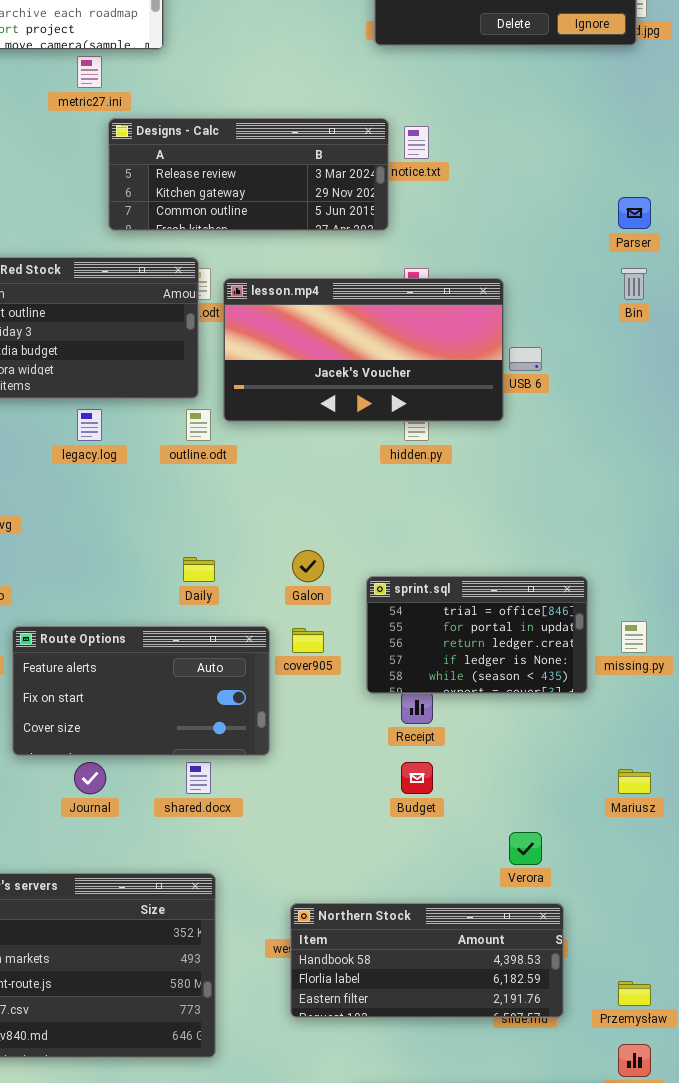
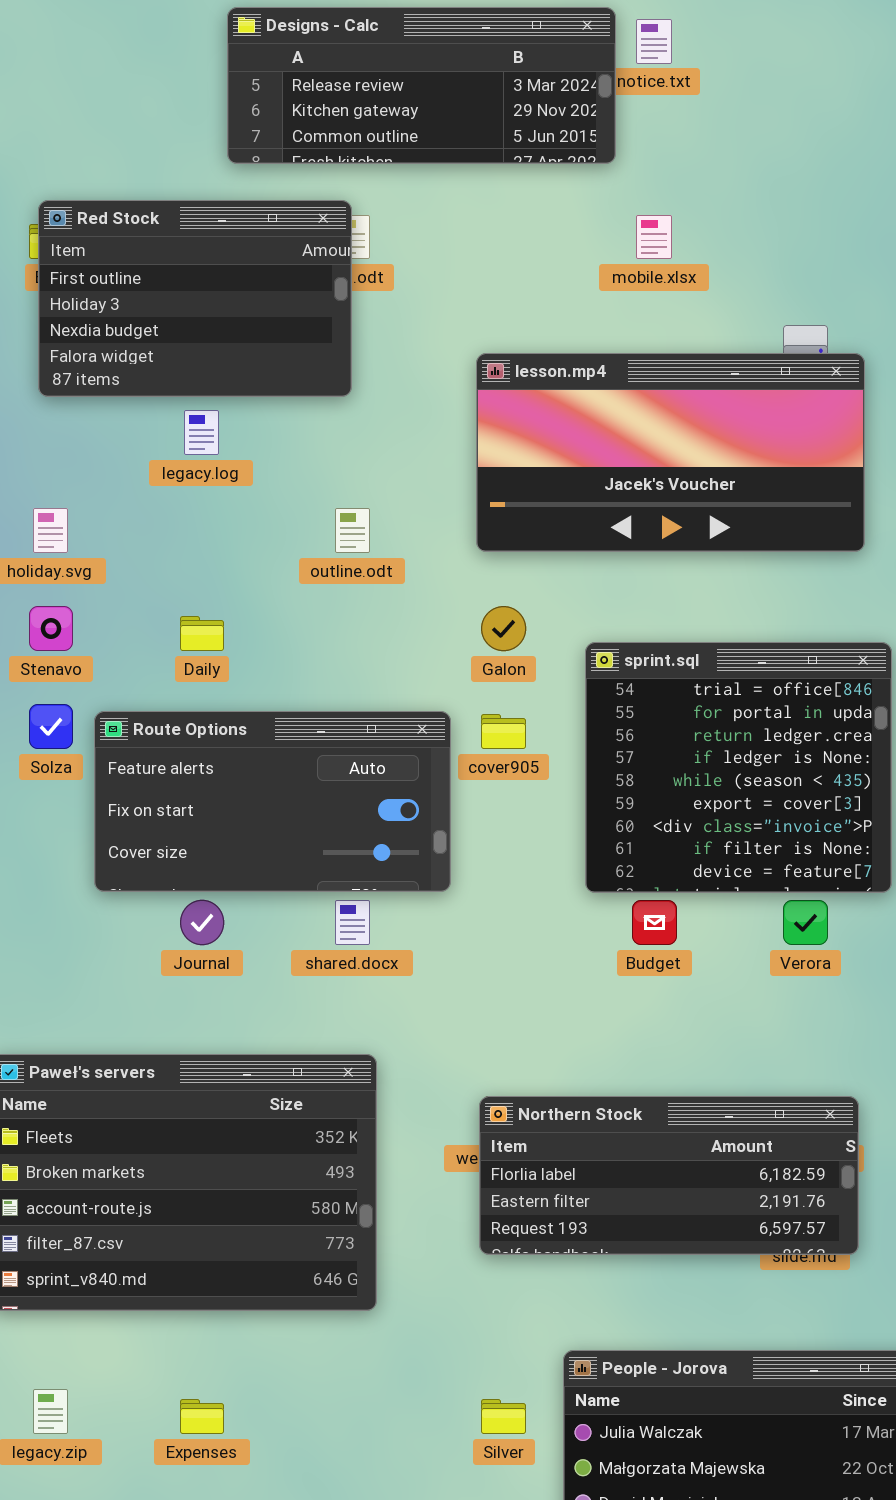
lesson.mp4: [223,278,504,422] -> [476,353,865,552], moved
outline.odt: [186,409,211,441] -> [335,508,370,553], moved
Daily: [183,557,215,582] -> [180,616,224,651], moved
sprint.sql: [366,576,588,694] -> [585,642,892,893], resized
Verora: [509,832,542,865] -> [783,900,828,945], moved
Northern Stock: [290,903,564,1018] -> [479,1096,859,1255], scrolled down 1 row

